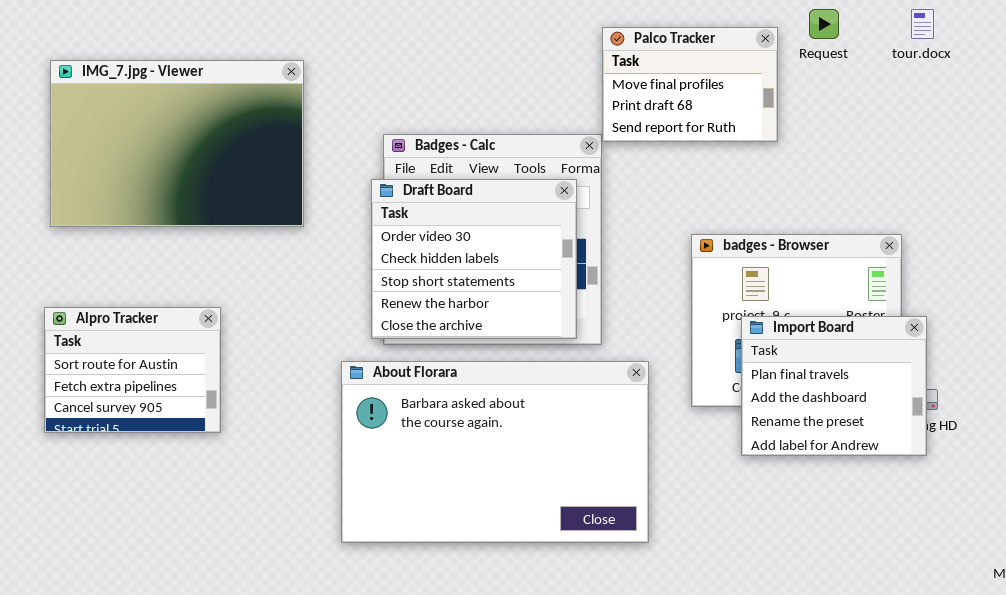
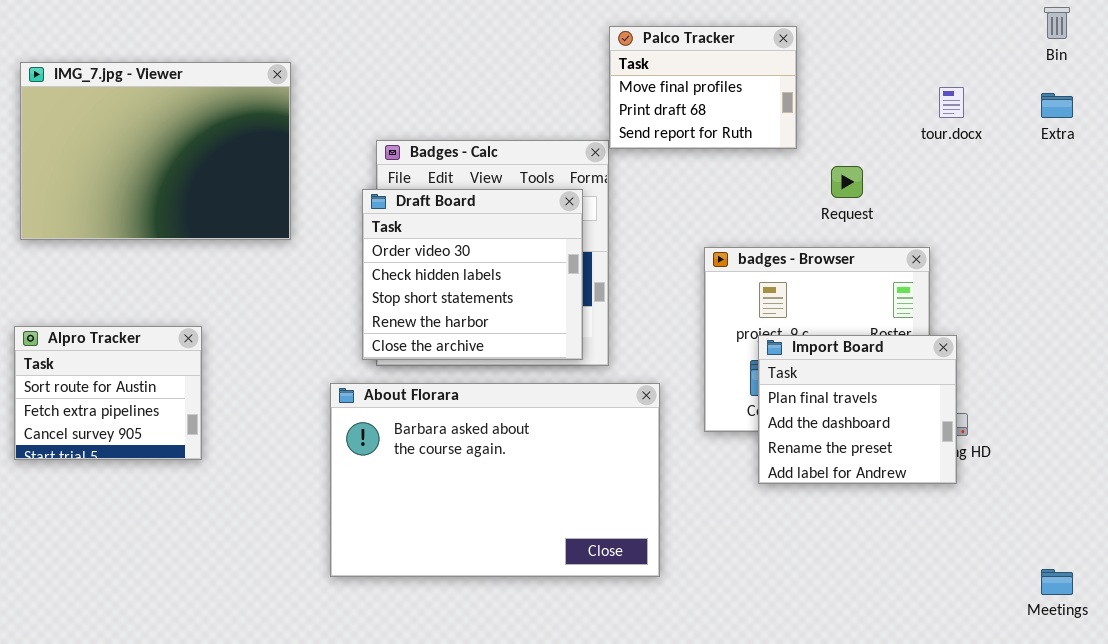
Request: [809,9,839,39] -> [831,166,863,198], moved
tour.docx: [911,9,934,39] -> [939,87,964,118], moved

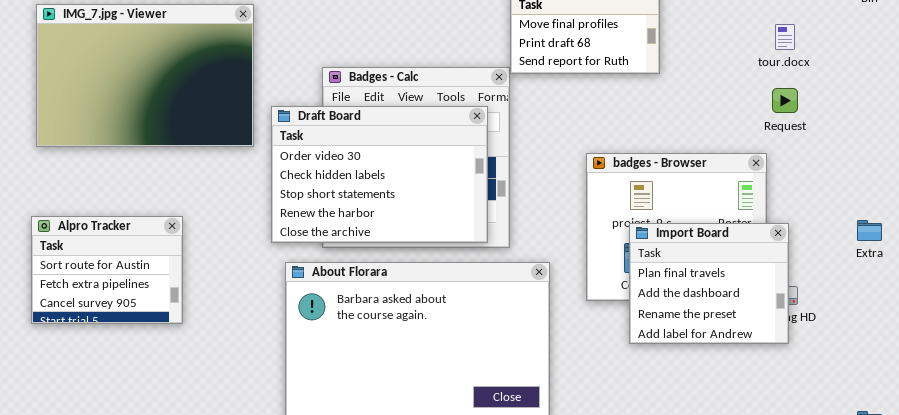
Extra: [1041,93,1073,118] -> [857,220,882,241], moved
Request: [831,166,863,198] -> [772,88,798,113], moved
Draft Board: [362,189,583,360] -> [271,106,488,243], resized

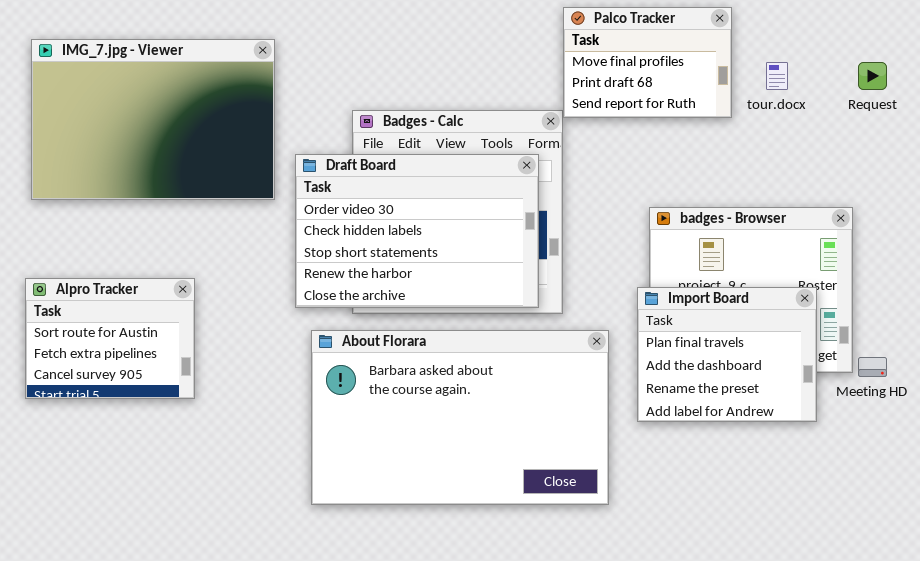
tour.docx: [775,24,795,50] -> [766,62,788,90], moved
Request: [772,88,798,113] -> [858,62,887,90], moved
Import Board: [629,223,789,344] -> [637,287,817,422], moved

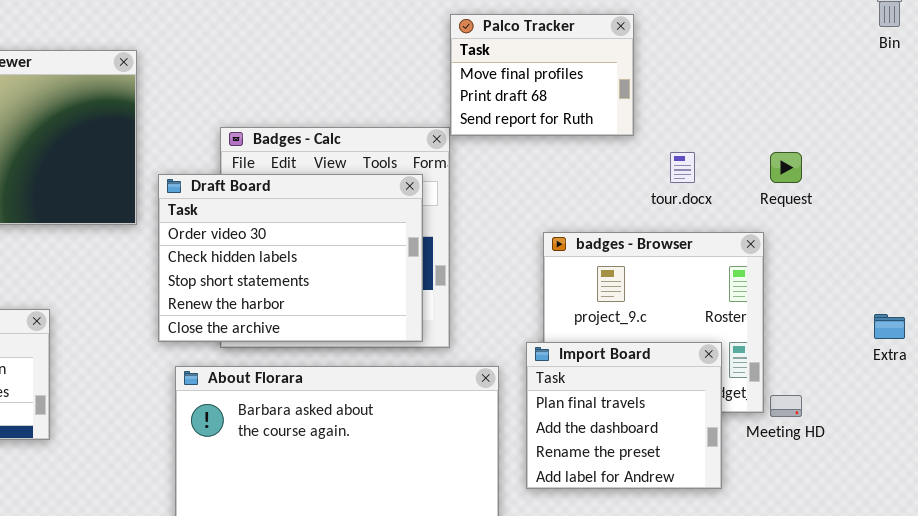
tour.docx: [766,62,788,90] -> [670,152,695,183], moved
Request: [858,62,887,90] -> [770,152,802,183], moved
Import Board: [637,287,817,422] -> [526,342,722,489], moved

